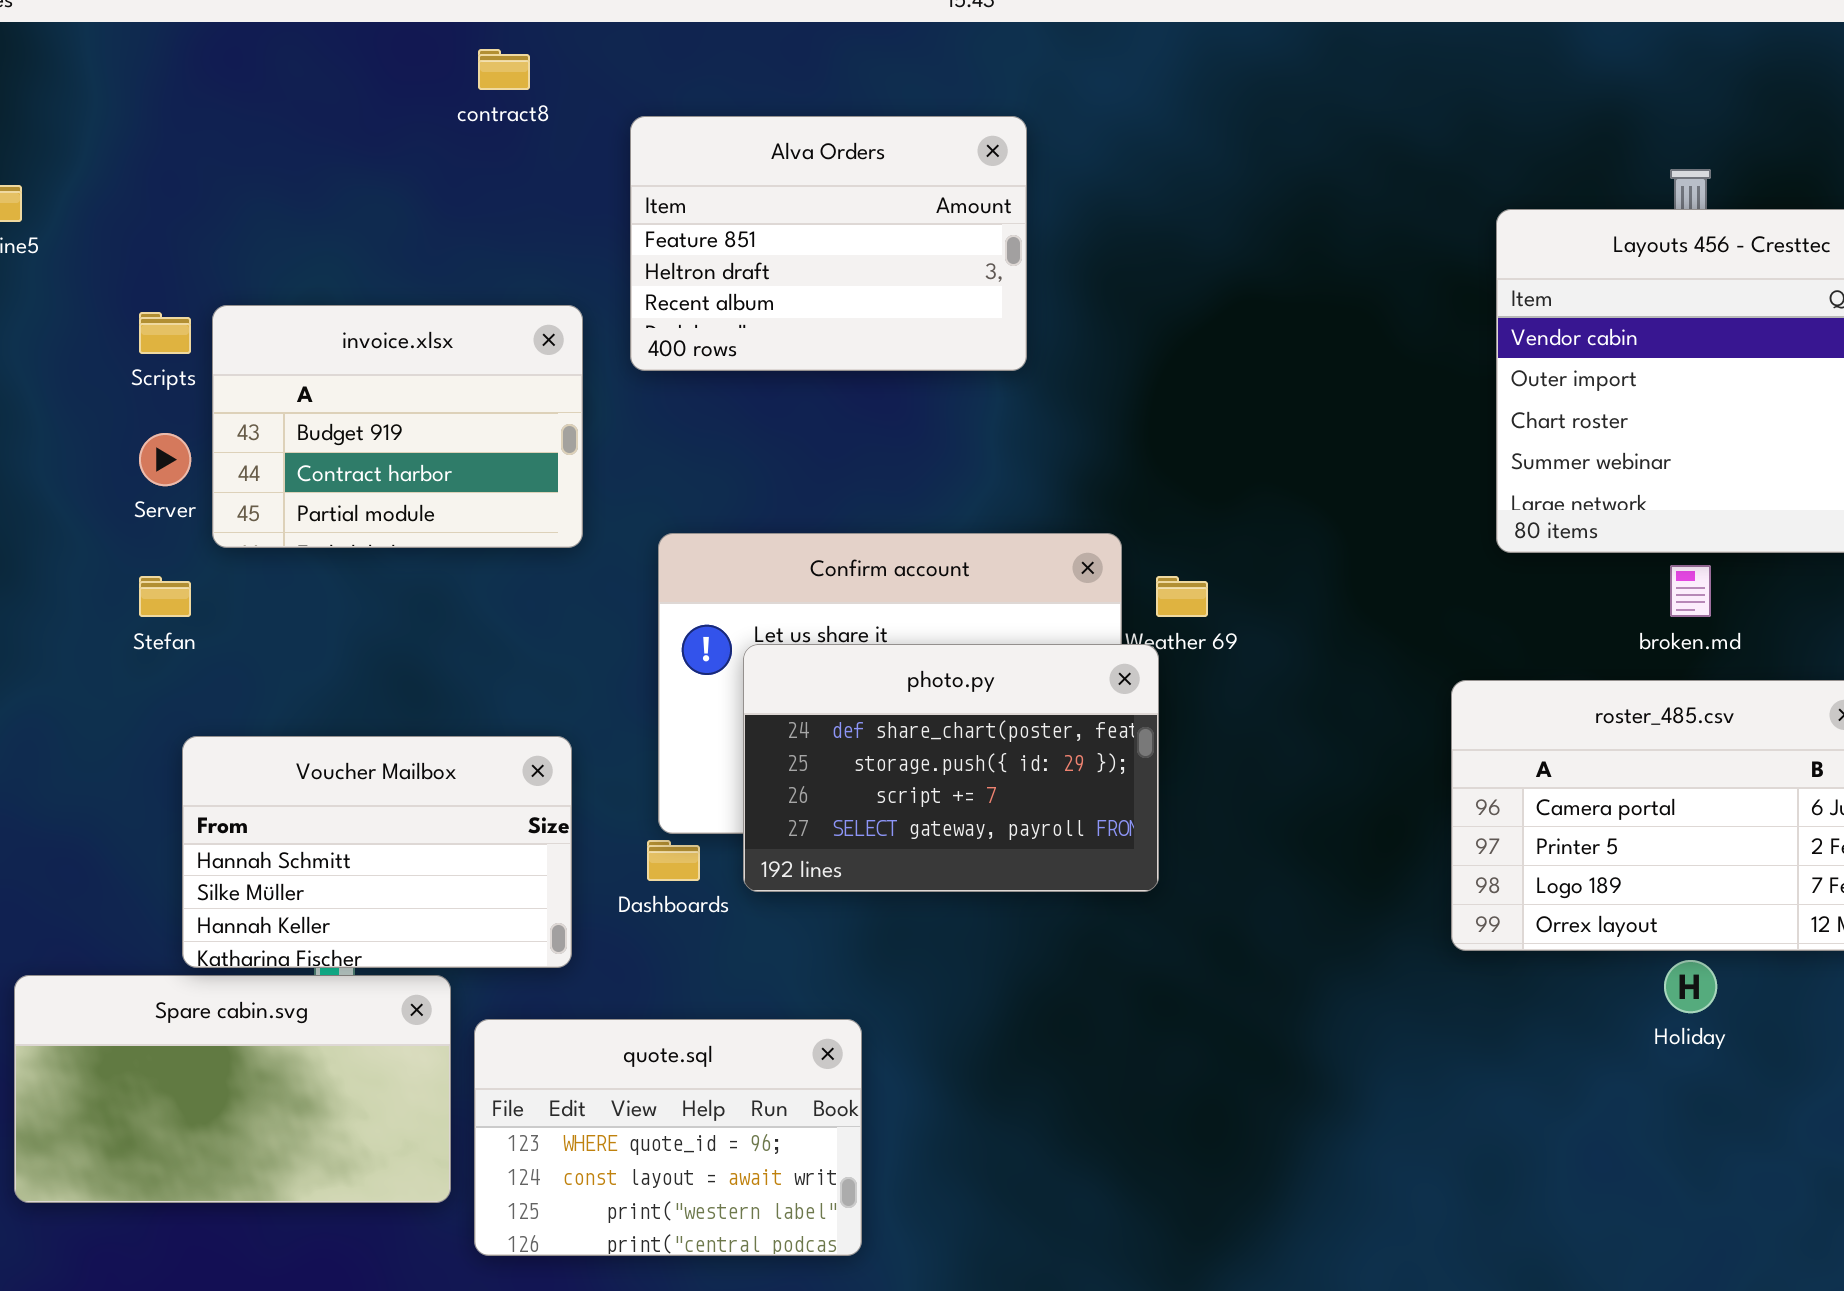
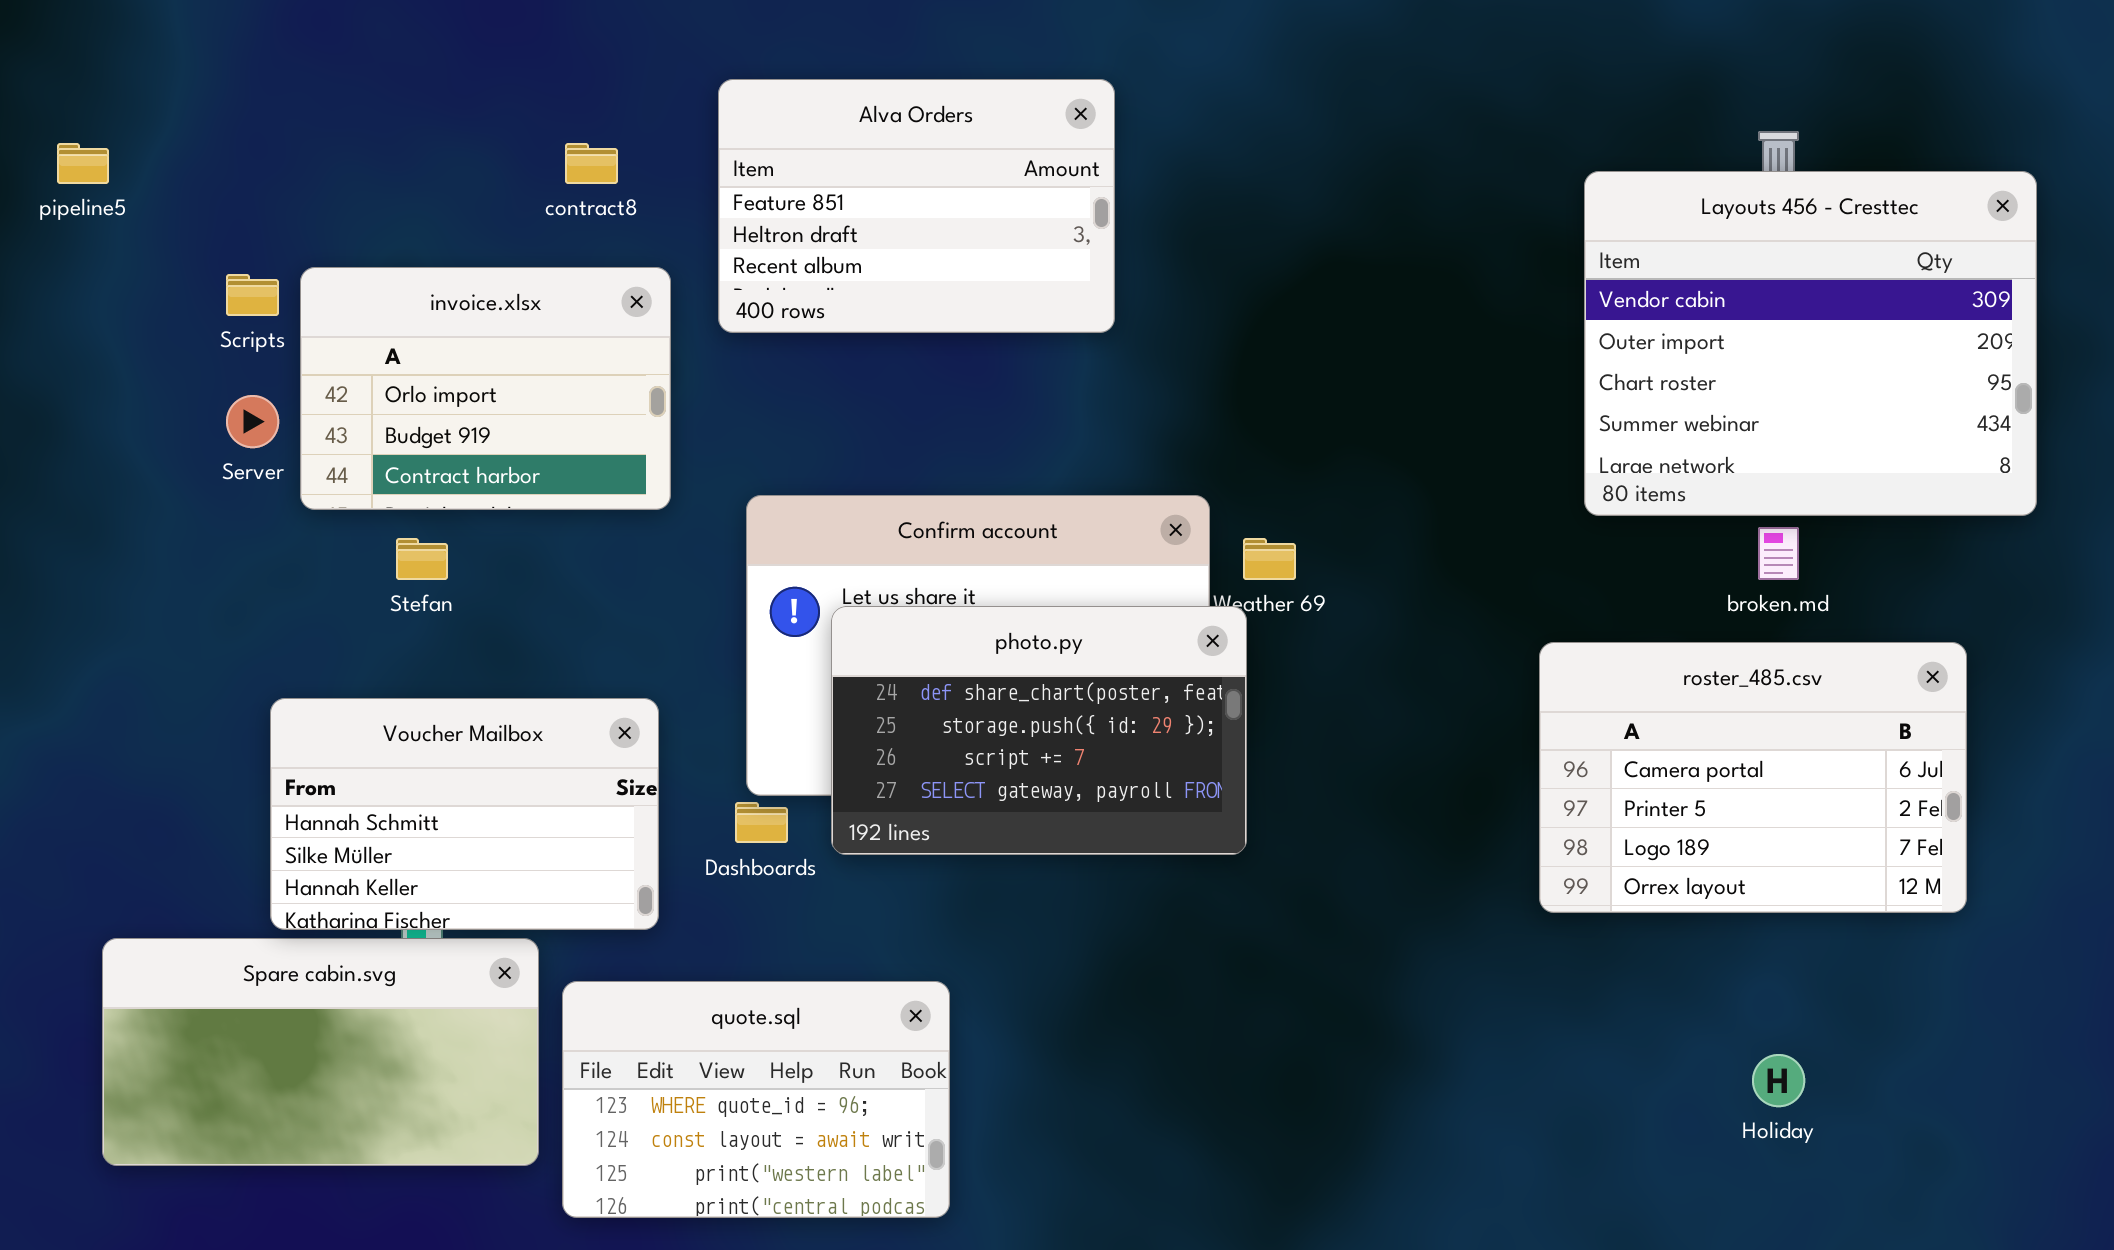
contract8: [478,49,530,90] -> [565,143,618,184], moved
invoice.xlsx: [212,305,583,548] -> [300,267,671,510], scrolled up 1 row
Stefan: [139,576,191,617] -> [396,538,448,580], moved
Holiday: [1664,960,1717,1013] -> [1752,1054,1805,1107], moved

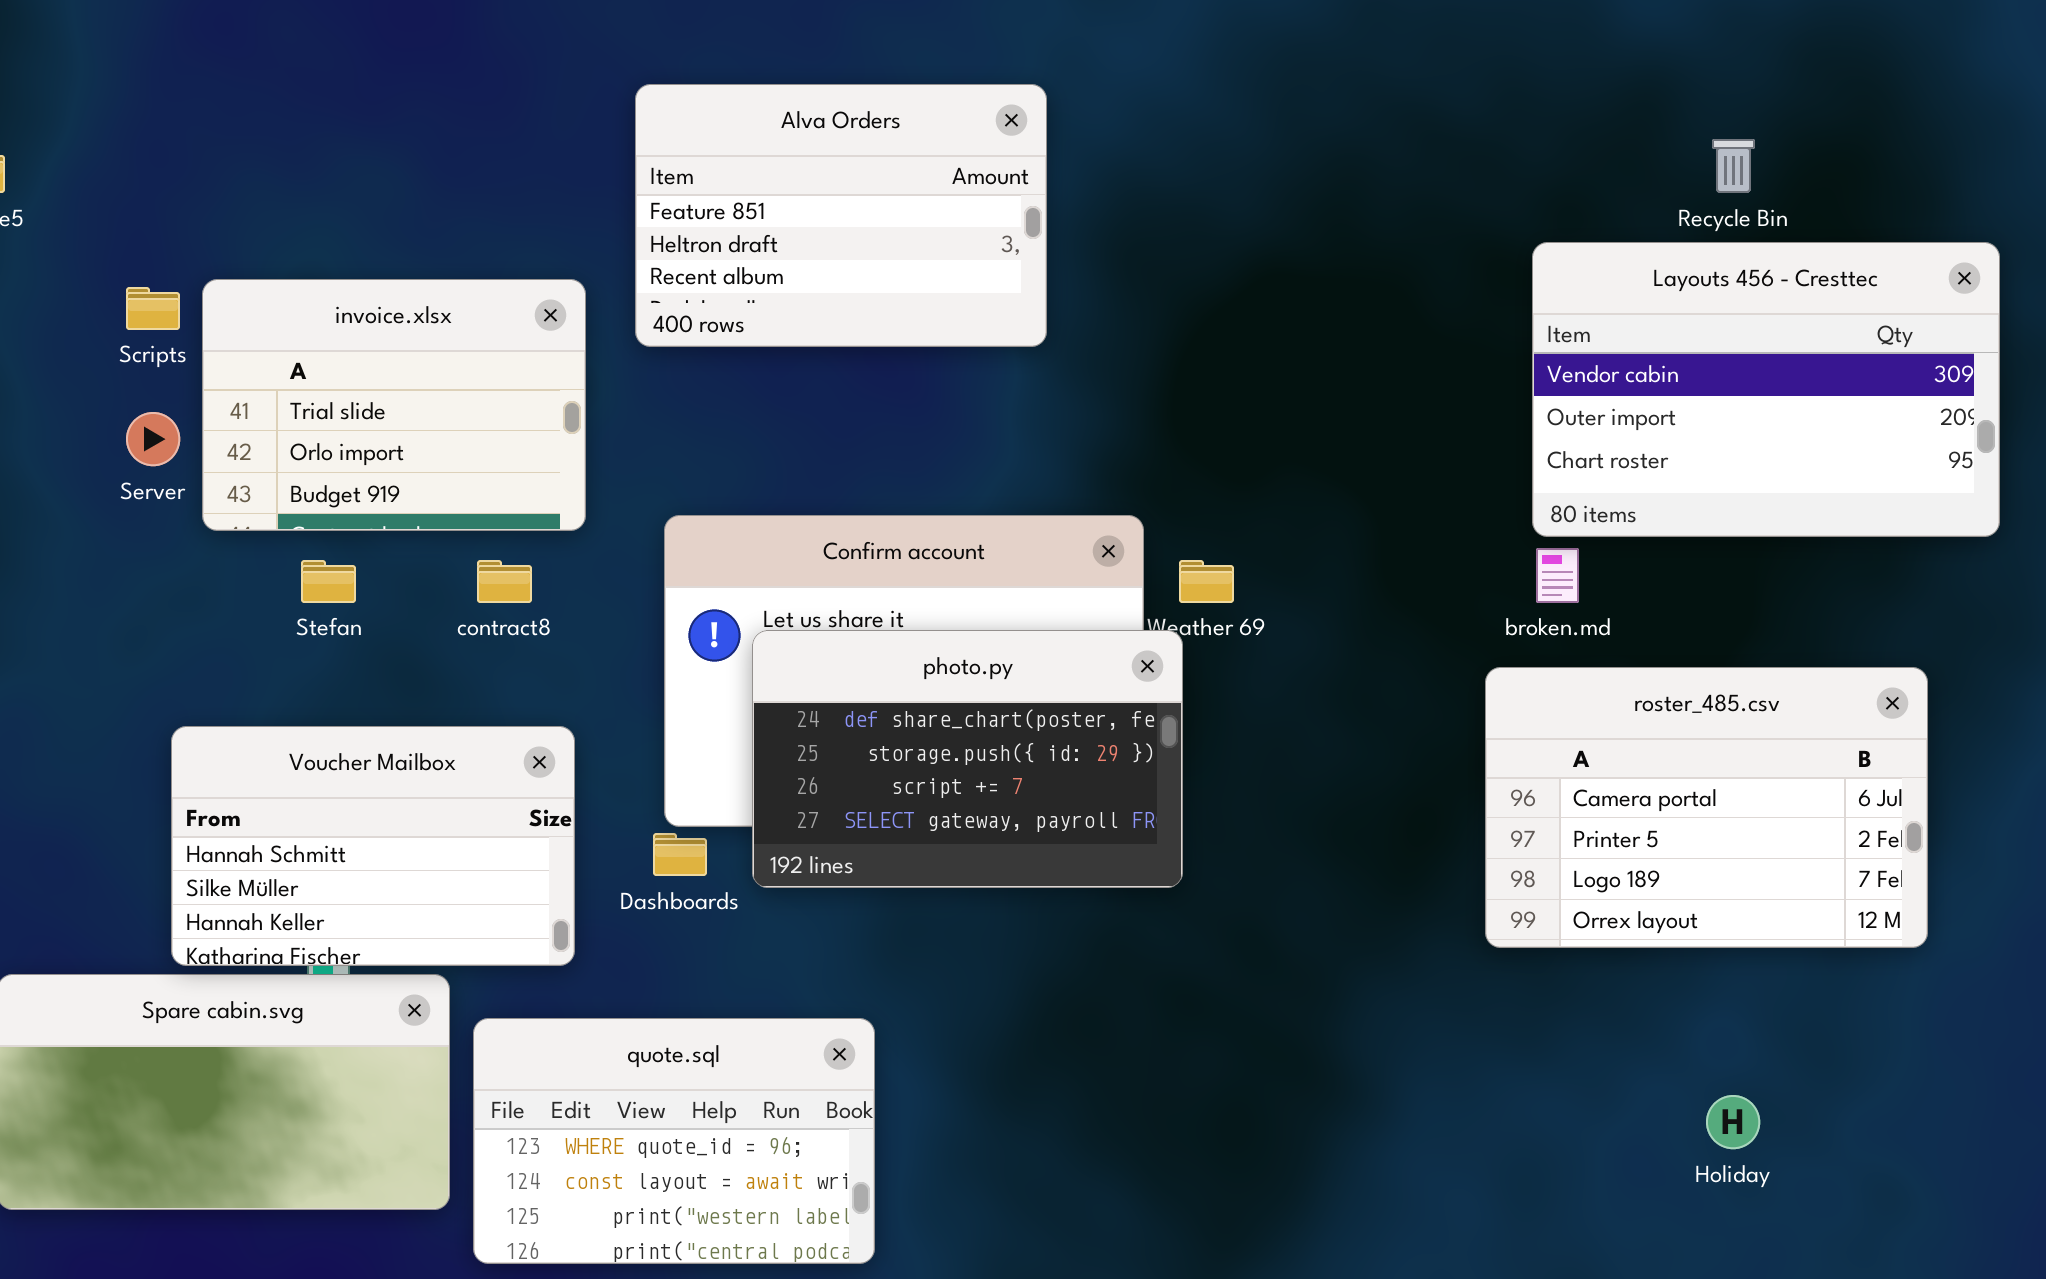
contract8: [565,143,618,184] -> [477,560,532,603], moved
Layouts 456 - Cresttec: [1584,171,2037,516] -> [1532,242,2000,537], resized
invoice.xlsx: [300,267,671,510] -> [202,279,586,531], scrolled up 1 row
broken.md: [1758,527,1799,580] -> [1536,548,1579,603], moved

